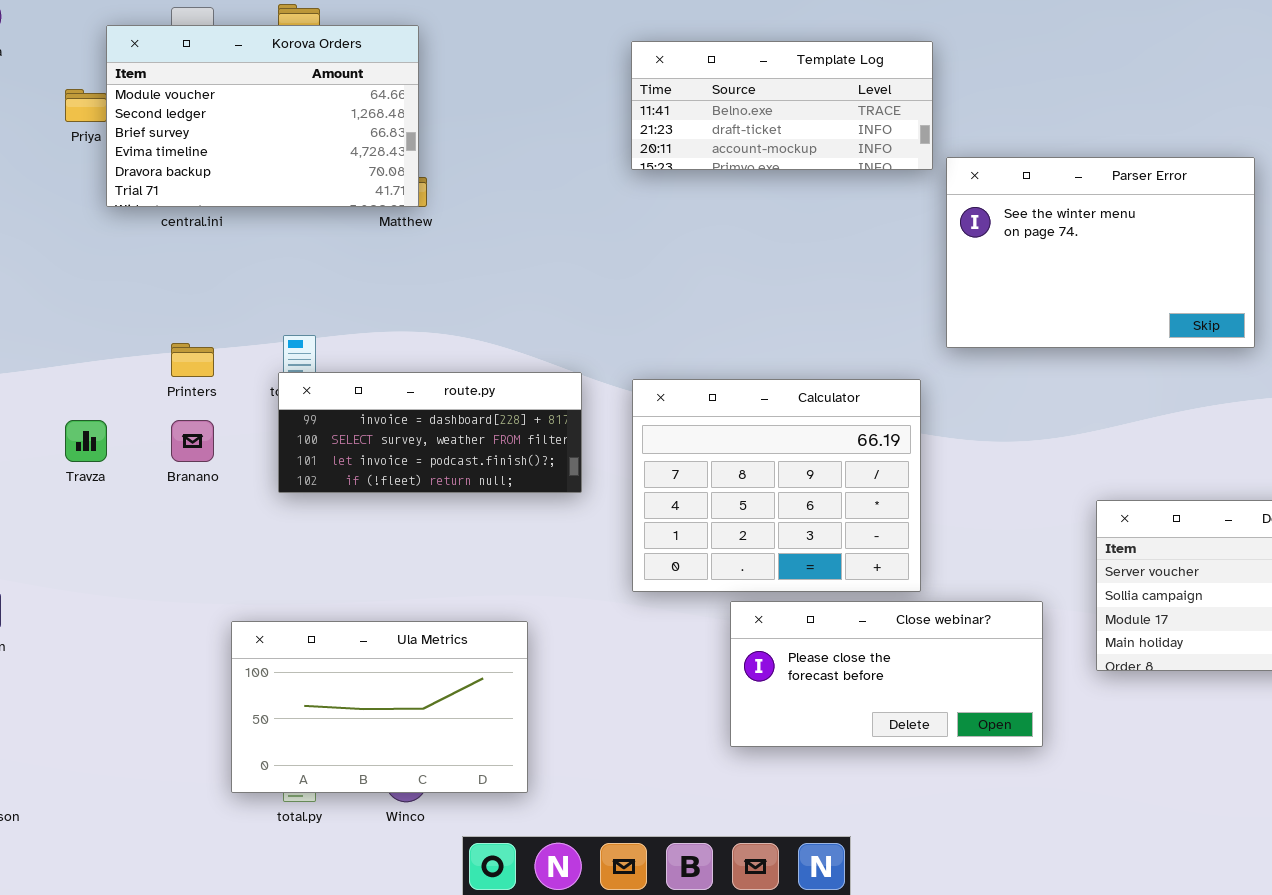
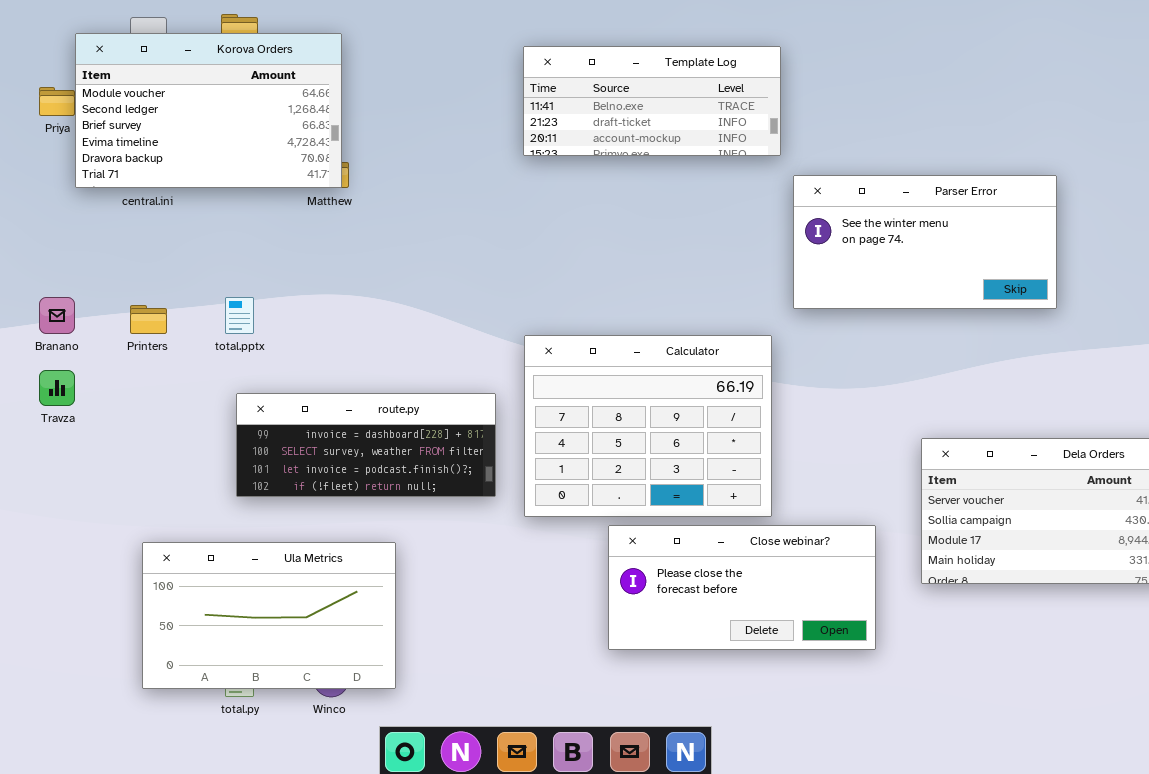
Parser Error: [946,157,1255,348] -> [793,175,1057,309], resized
route.py: [278,372,582,493] -> [236,393,496,497], moved
Branano: [171,420,214,462] -> [39,297,75,334], moved
Ula Metrics: [231,621,528,793] -> [142,542,396,689], moved

